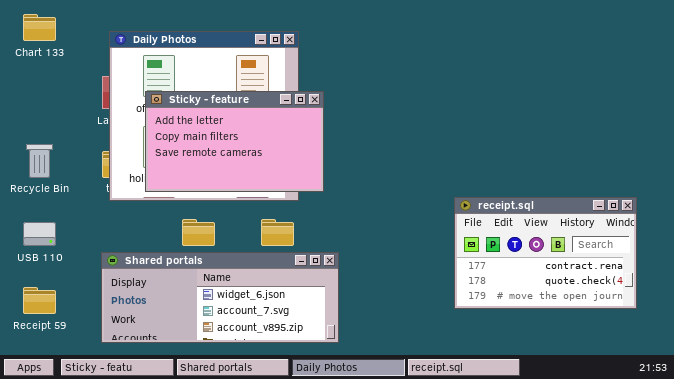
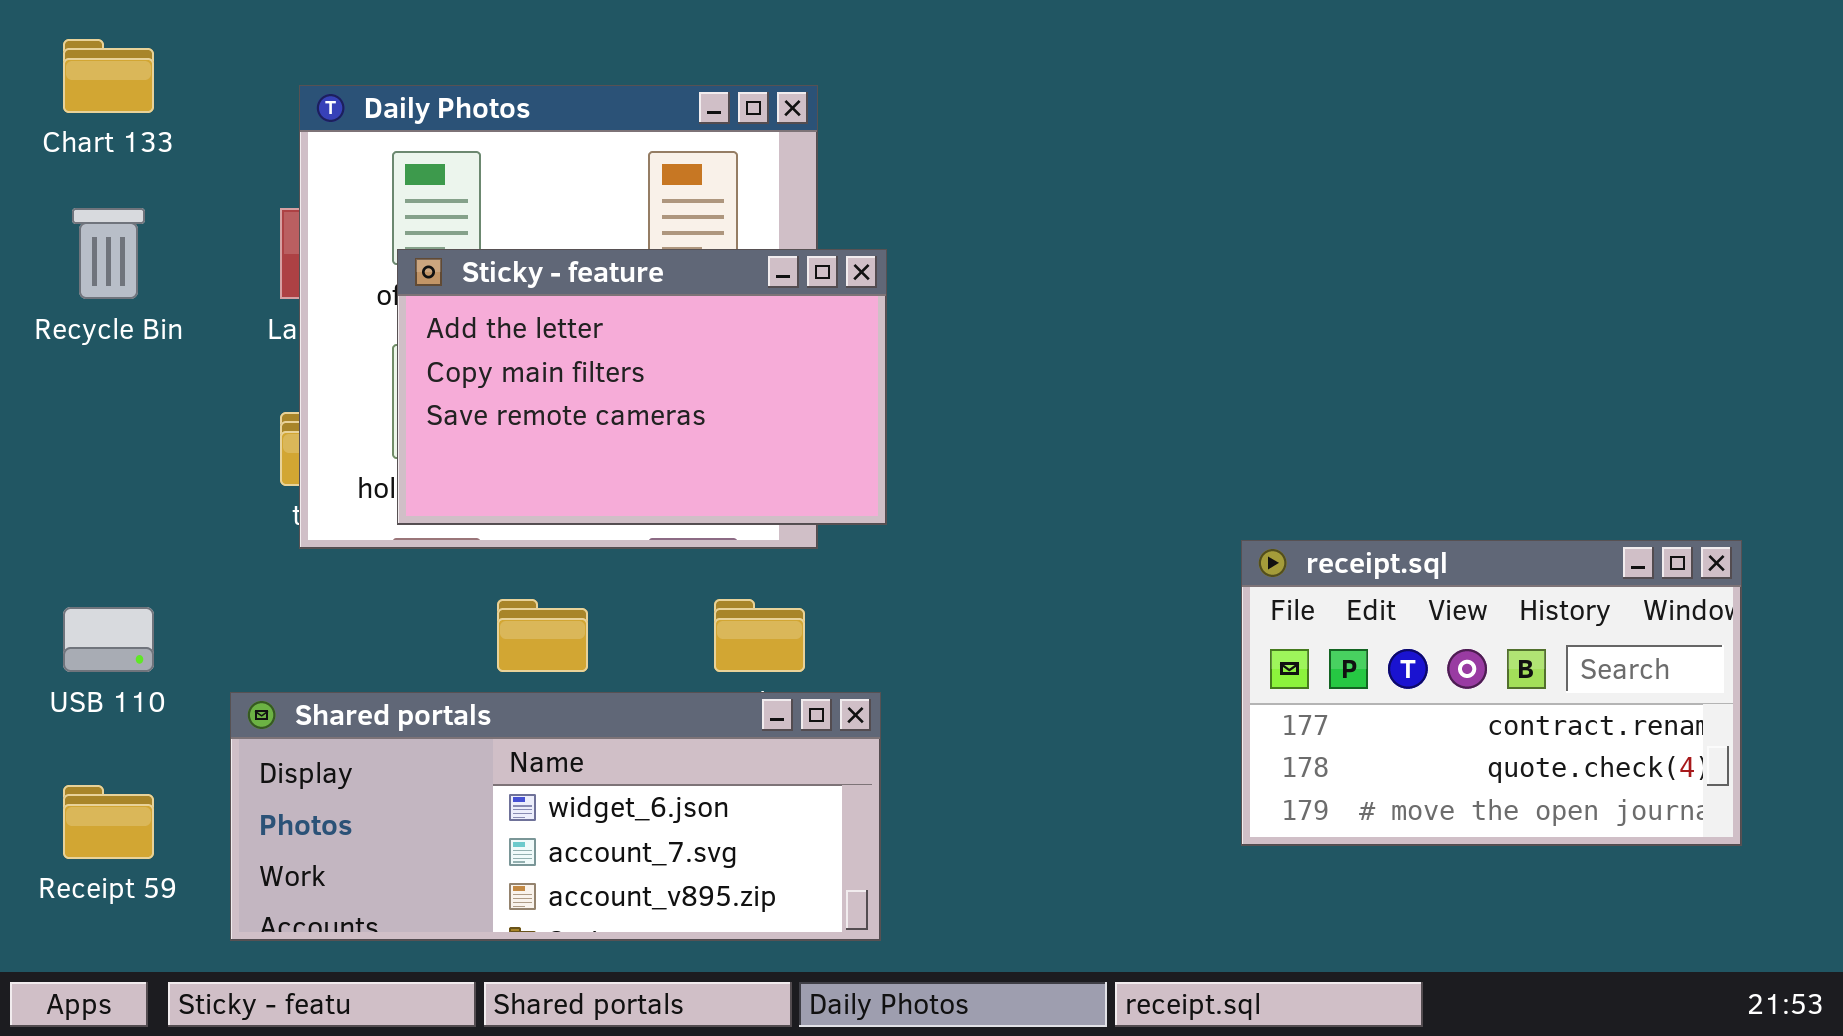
Recycle Bin: [26,144,53,178] -> [72,208,145,299], moved
Shared portals: [101,252,339,343] -> [230,692,881,941], moved

